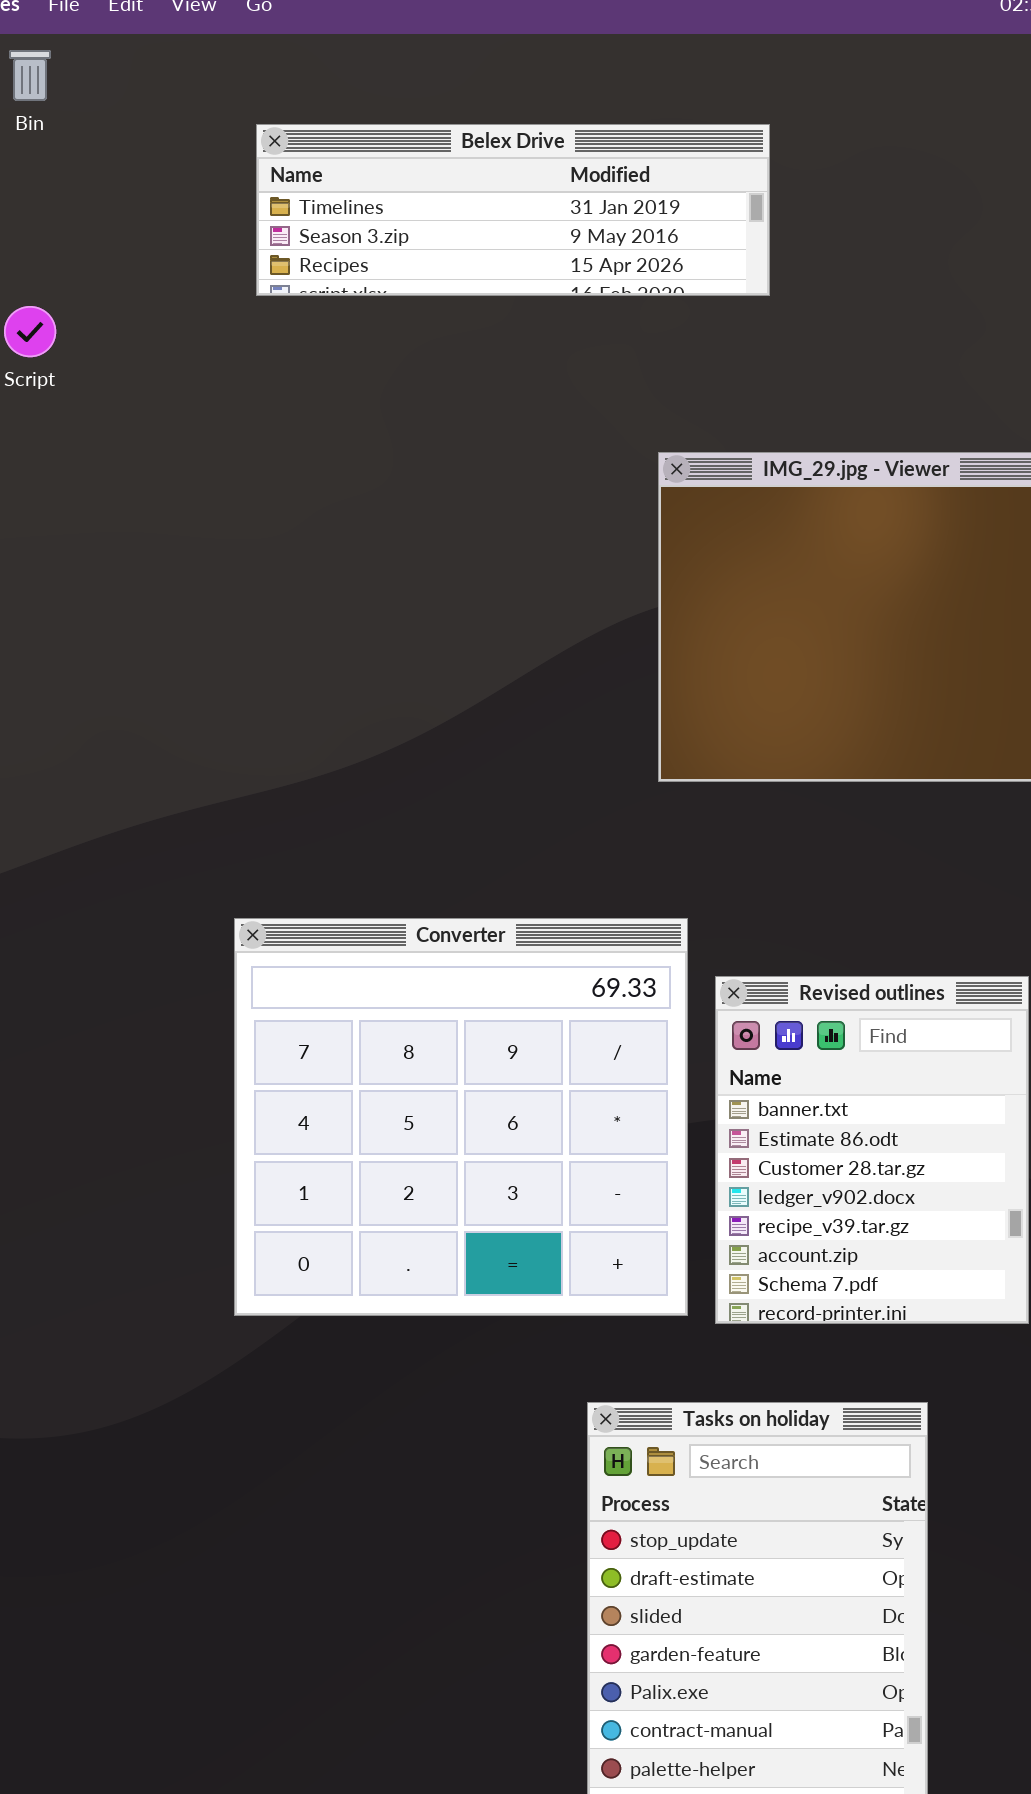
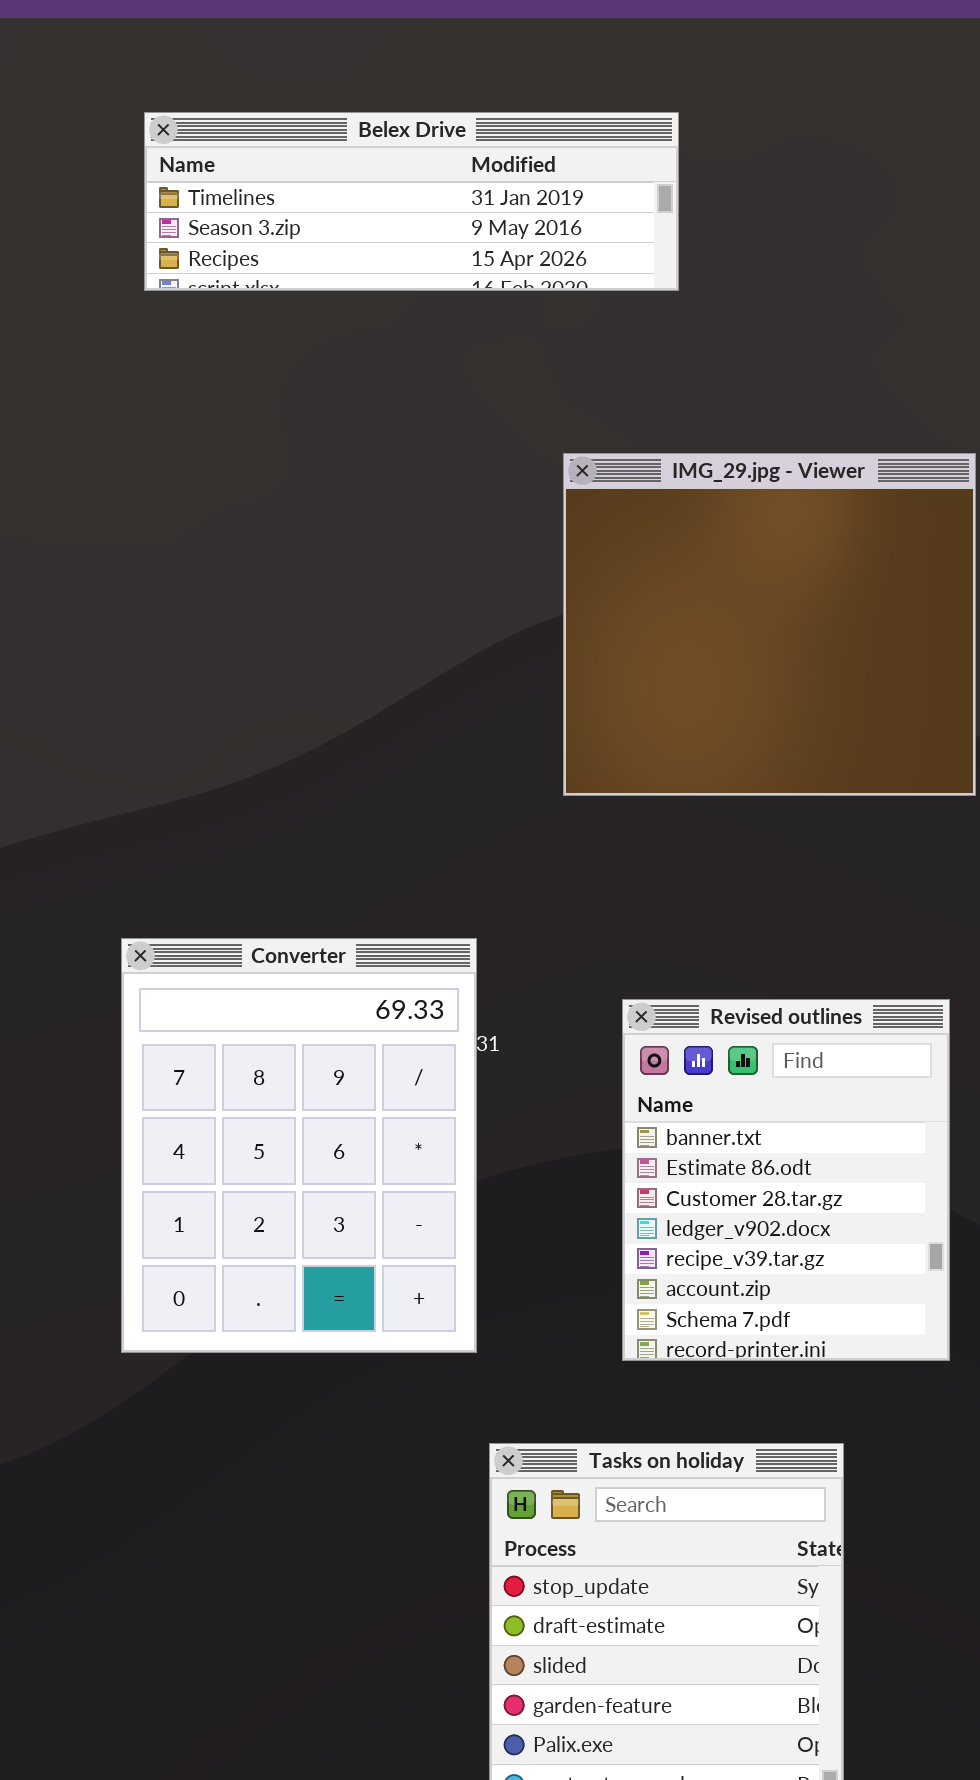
Converter: [234,918,688,1316] -> [121,938,477,1353], resized

